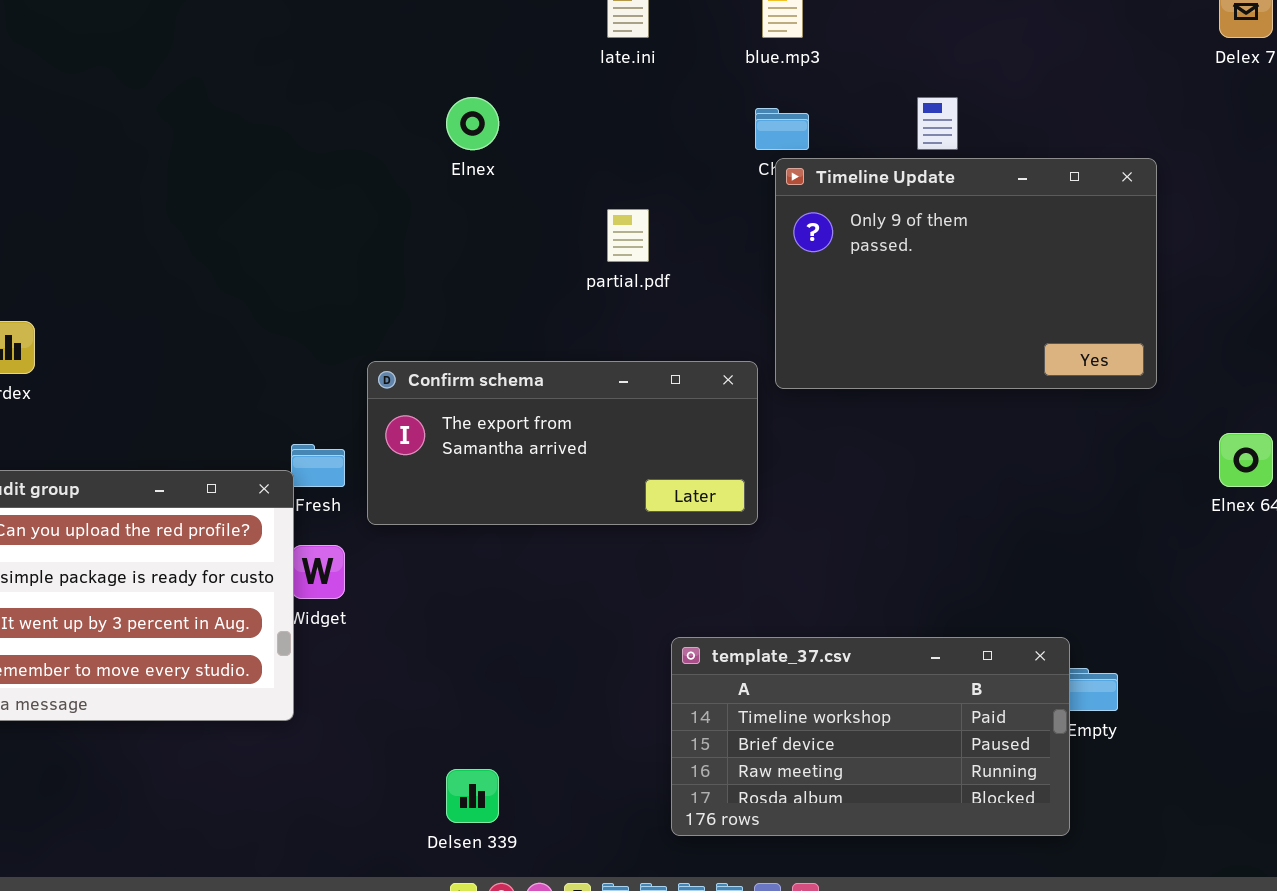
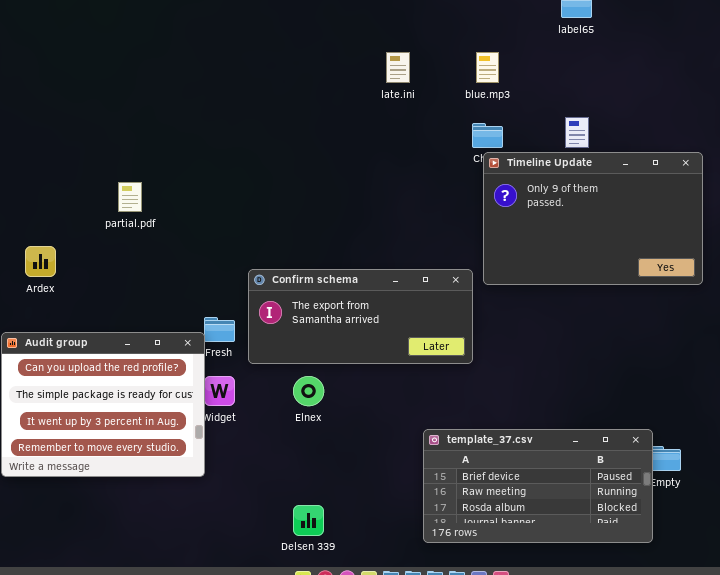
Elnex: [446,97,499,150] -> [293,376,324,406], moved
partial.pdf: [607,209,649,262] -> [118,182,142,212], moved
template_37.csv: [671,637,1070,836] -> [423,429,653,543], scrolled down 1 row

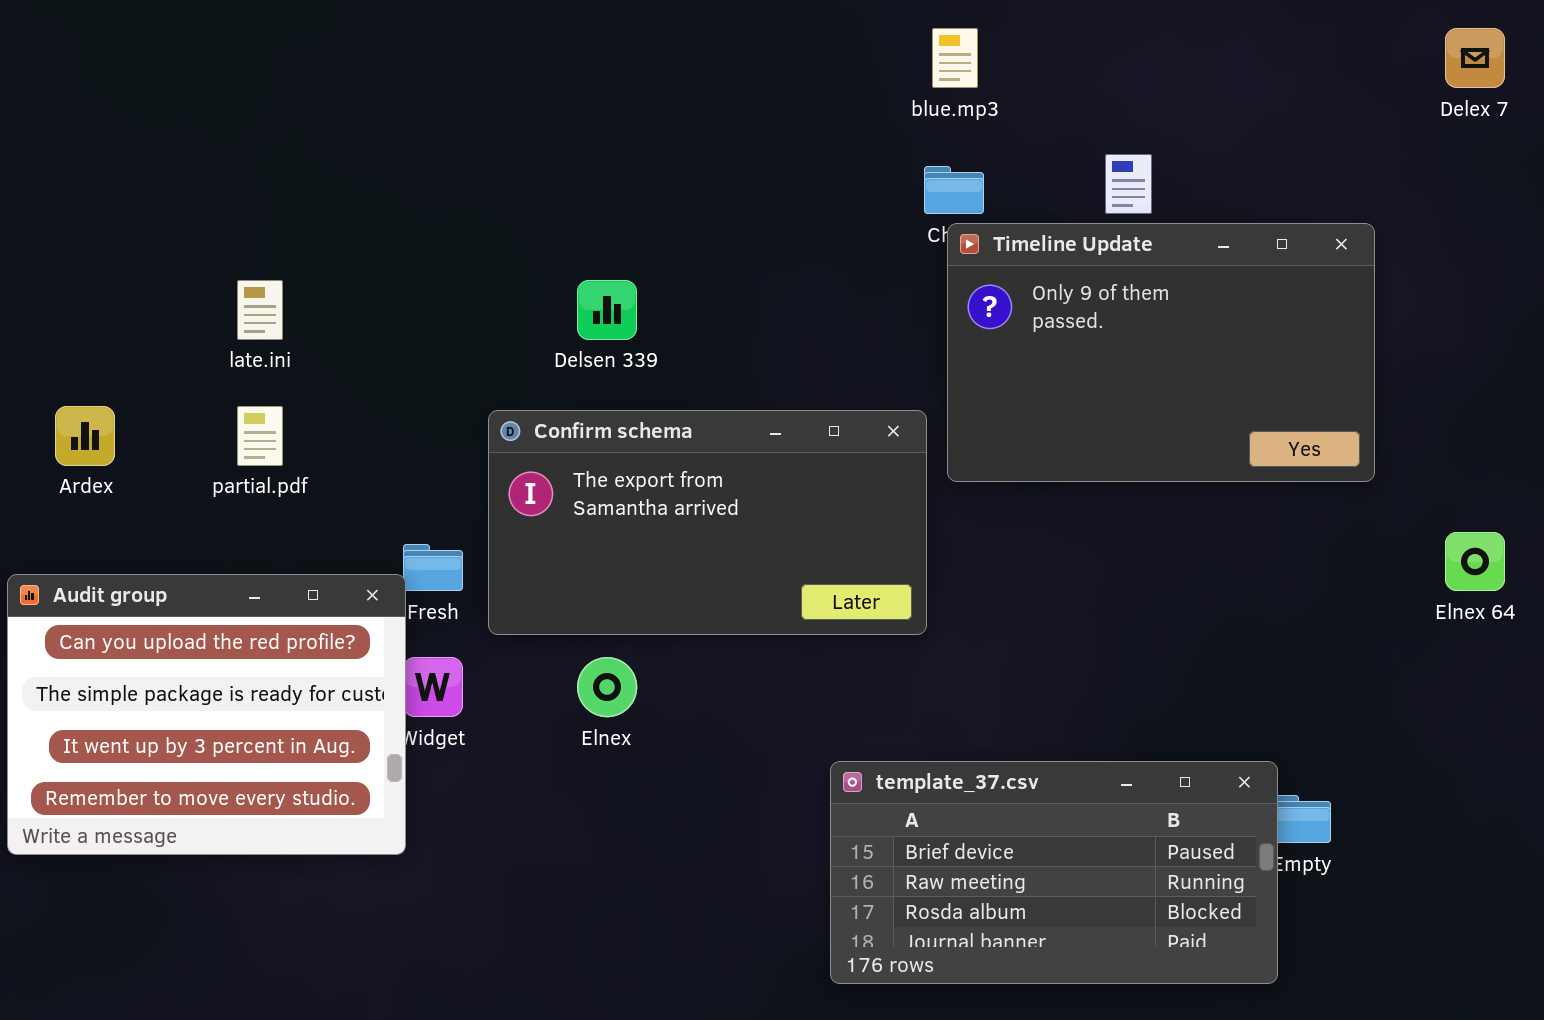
late.ini: [386,52,410,83] -> [237,280,283,340], moved
partial.pdf: [118,182,142,212] -> [237,406,283,466], moved
Confirm schema: [248,269,473,364] -> [488,410,927,635], resized
Delsen 339: [293,505,324,536] -> [577,280,637,340], moved

